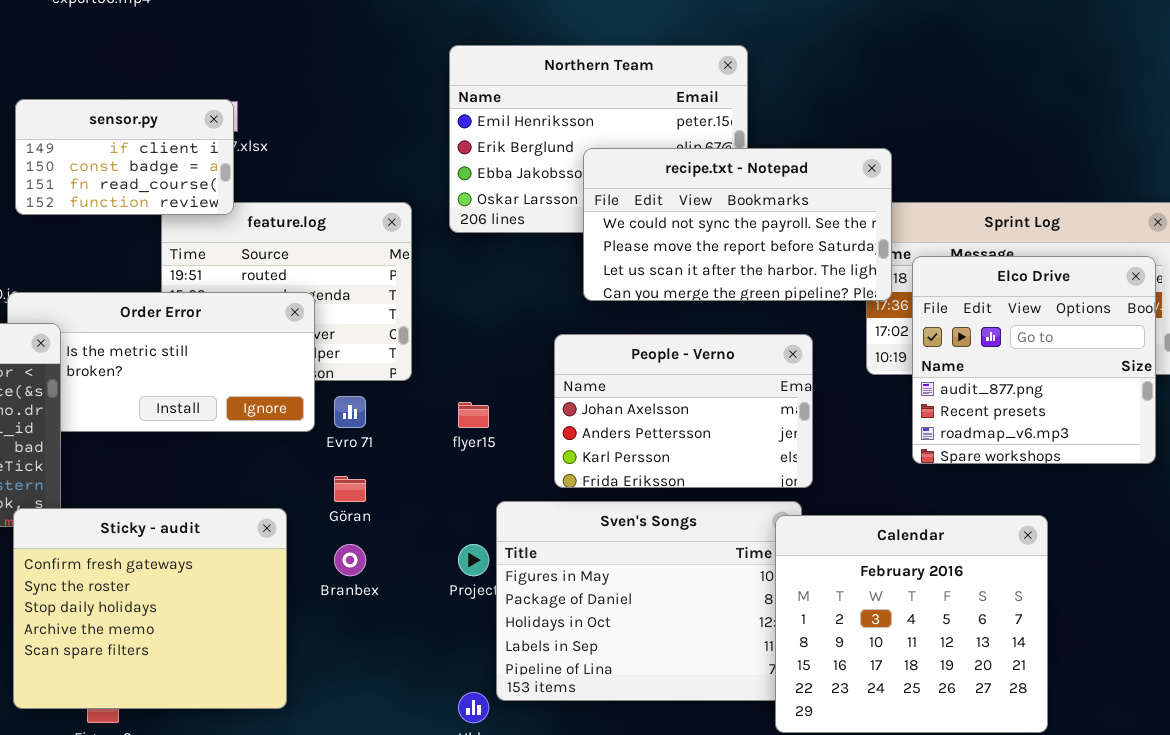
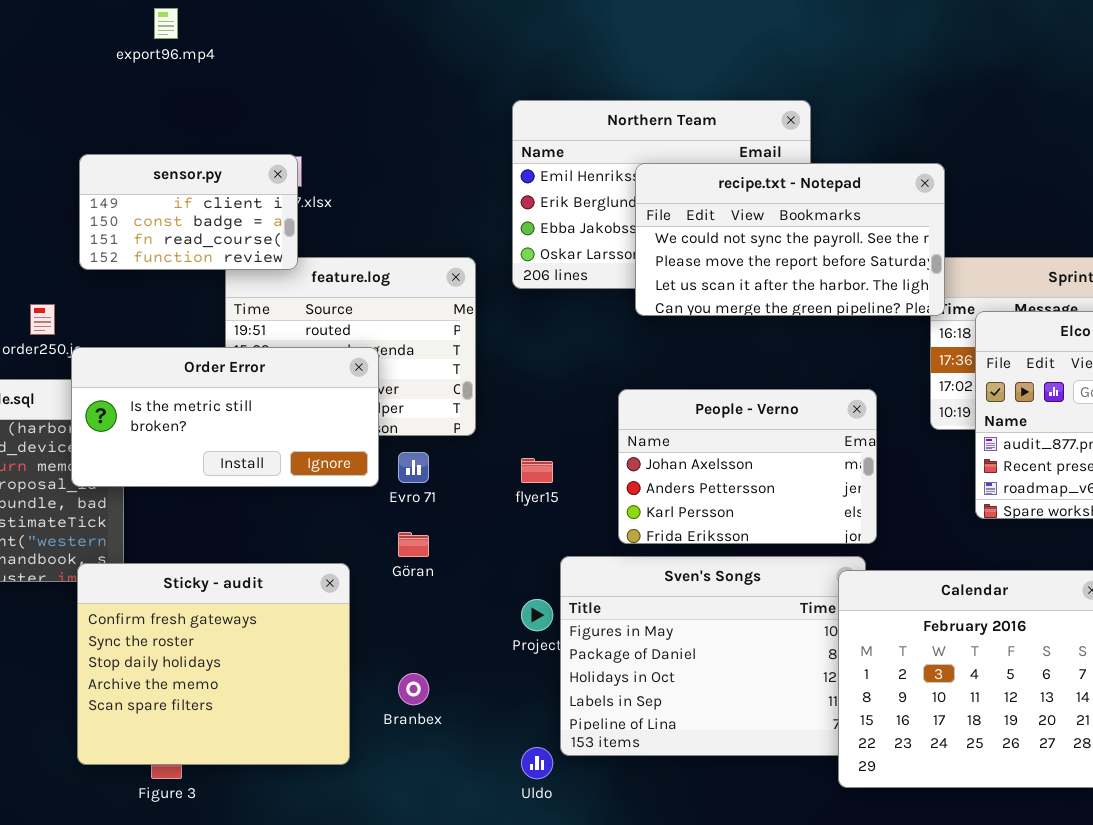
recipe.txt - Notepad: [583,148,892,301] -> [635,163,945,316], moved
Order Error: [7,292,315,432] -> [71,347,379,487], raised
Branbex: [334,544,366,576] -> [398,673,429,705], moved

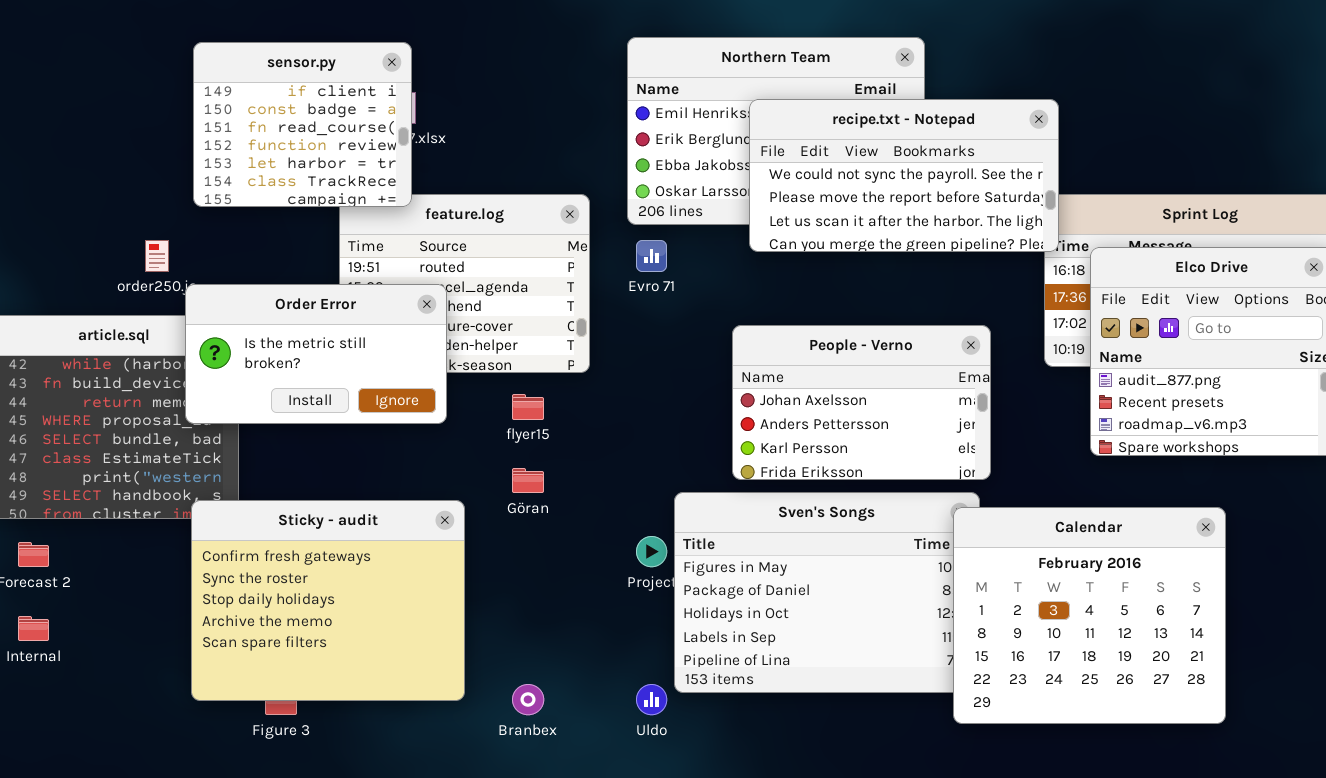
sensor.py: [79,154,298,270] -> [193,42,412,207], resized
Order Error: [71,347,379,487] -> [185,284,447,424], resized
Evro 71: [398,452,429,483] -> [636,240,667,272], moved
flyer15: [521,458,553,483] -> [512,394,544,420], moved
Branbex: [398,673,429,705] -> [512,684,544,715], moved

